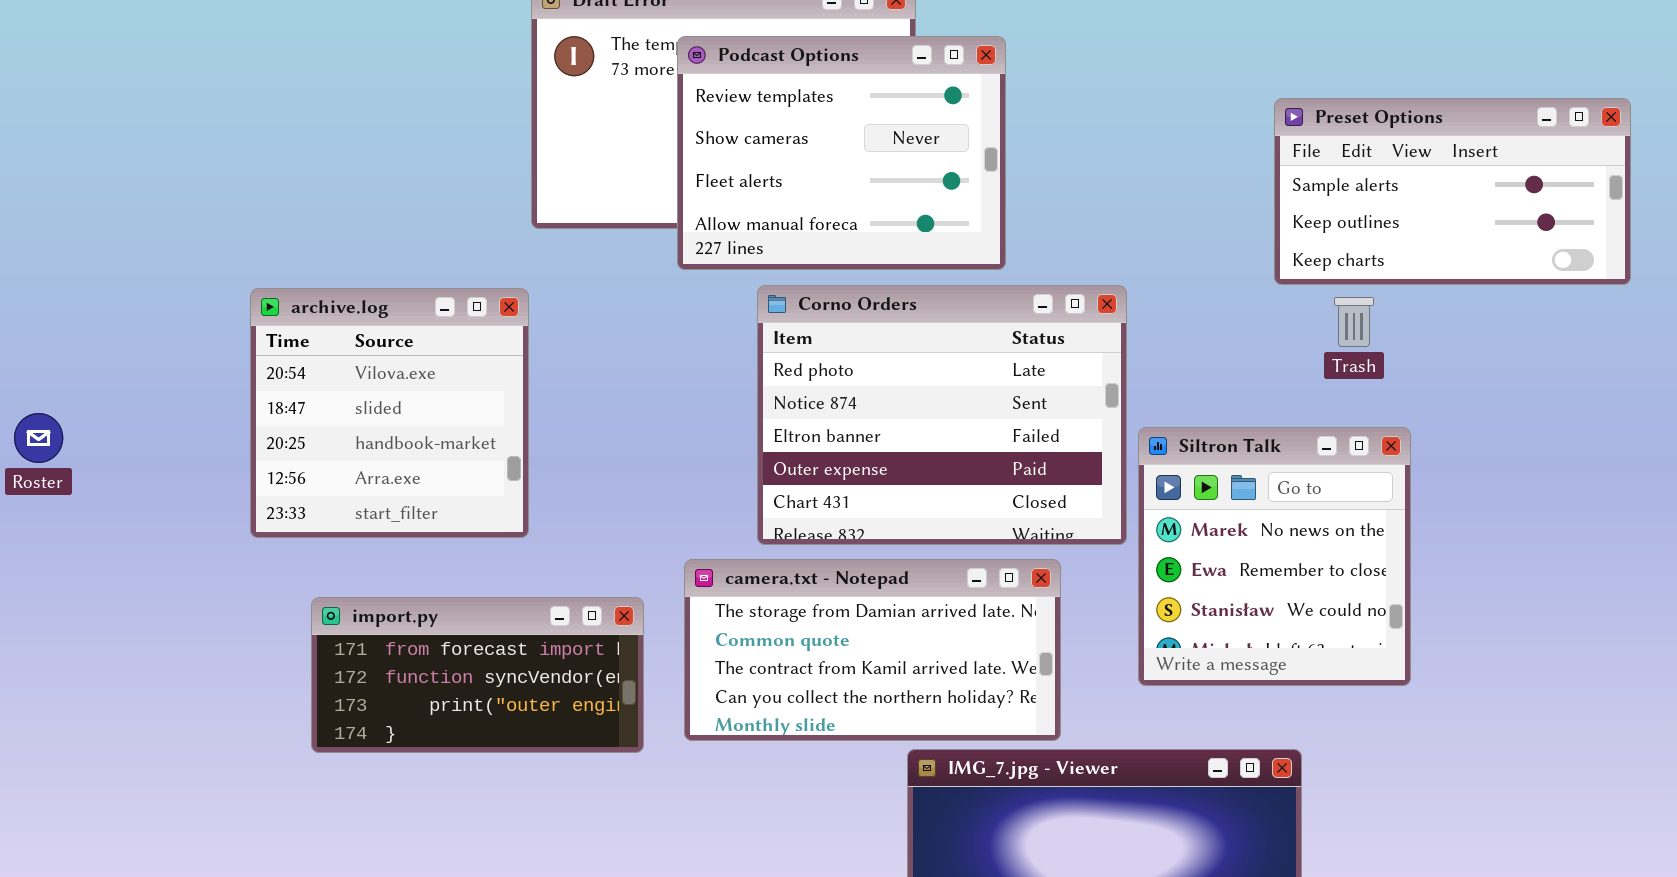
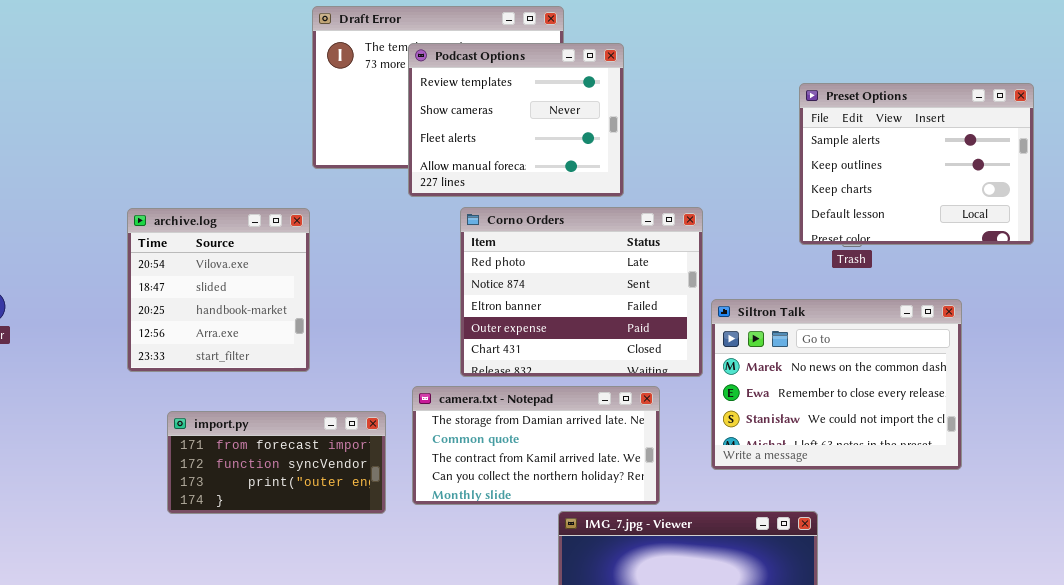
Preset Options: [1274,98,1631,285] -> [799,83,1034,245], resized
Siltron Talk: [1138,427,1411,686] -> [711,299,962,470], resized

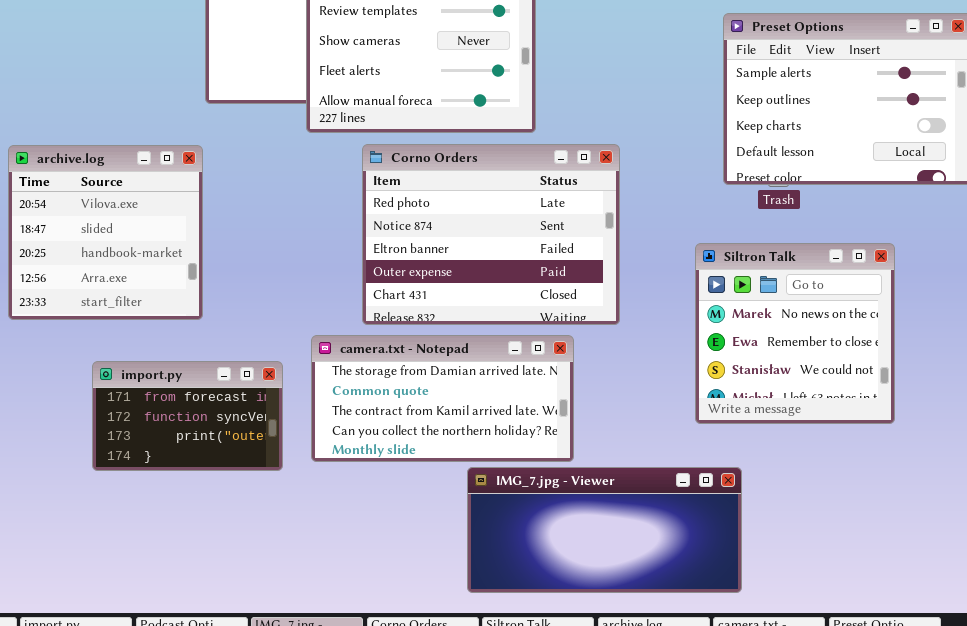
Siltron Talk: [711,299,962,470] -> [695,243,895,424], resized
import.py: [167,411,386,514] -> [92,361,283,471], resized

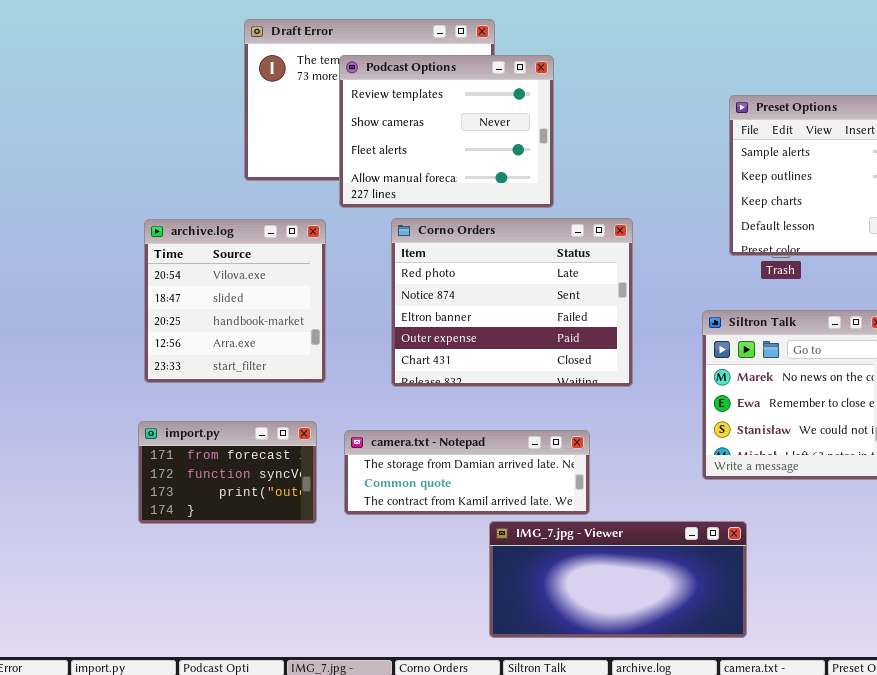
archive.log: [8,145,203,320] -> [144,219,326,383], moved
camera.txt - Notepad: [311,335,574,462] -> [344,430,590,515], resized

